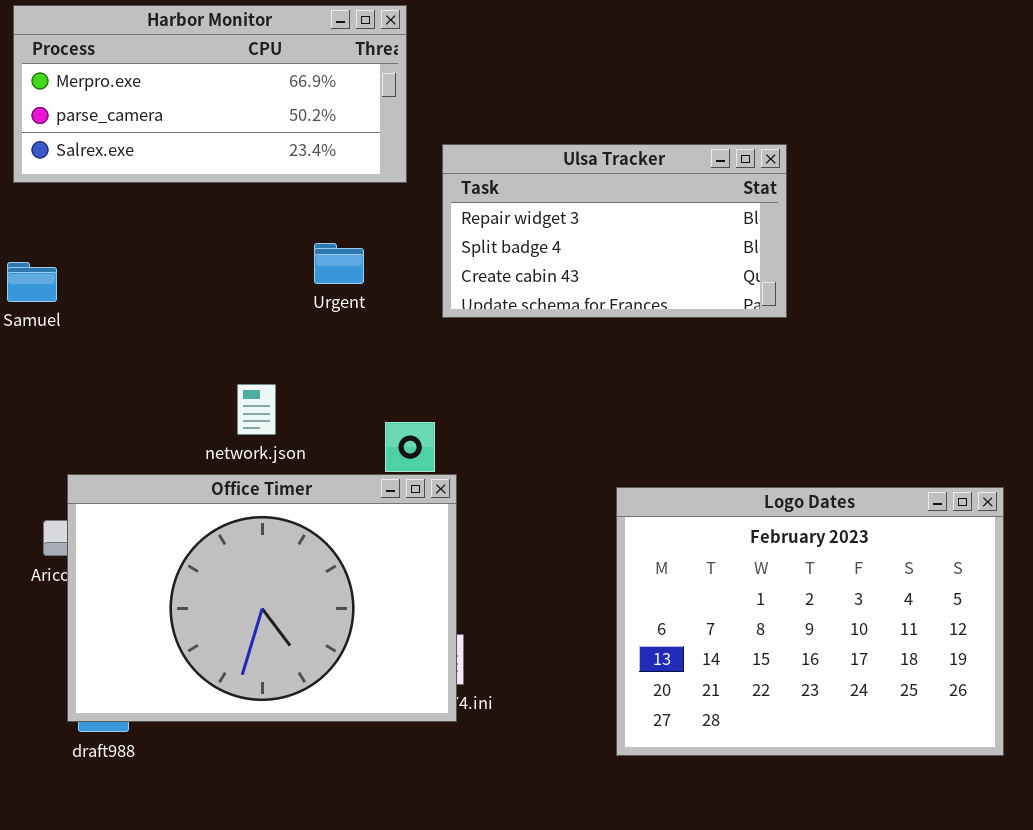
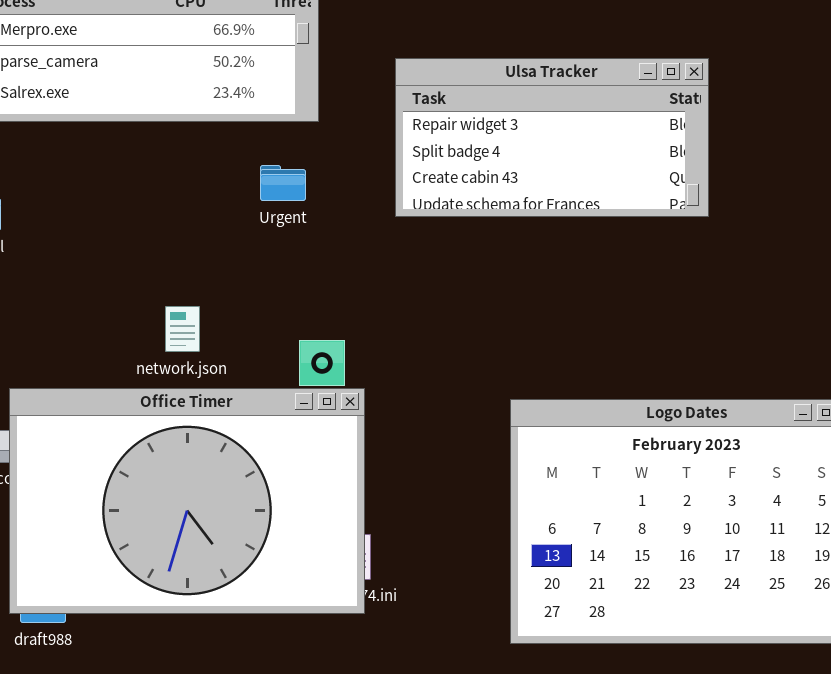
Ulsa Tracker: [442,144,787,318] -> [395,58,709,217], moved
Urgent: [314,243,364,284] -> [260,165,306,201], moved

